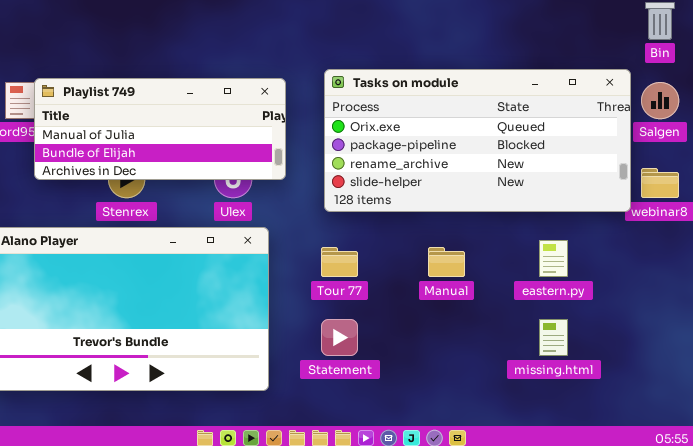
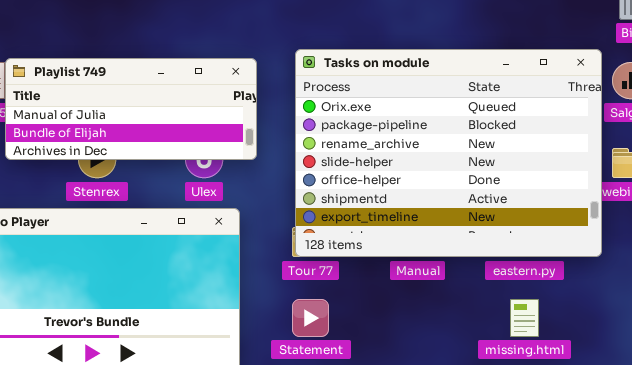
Tasks on module: [324,69,631,212] -> [295,49,602,257], resized

